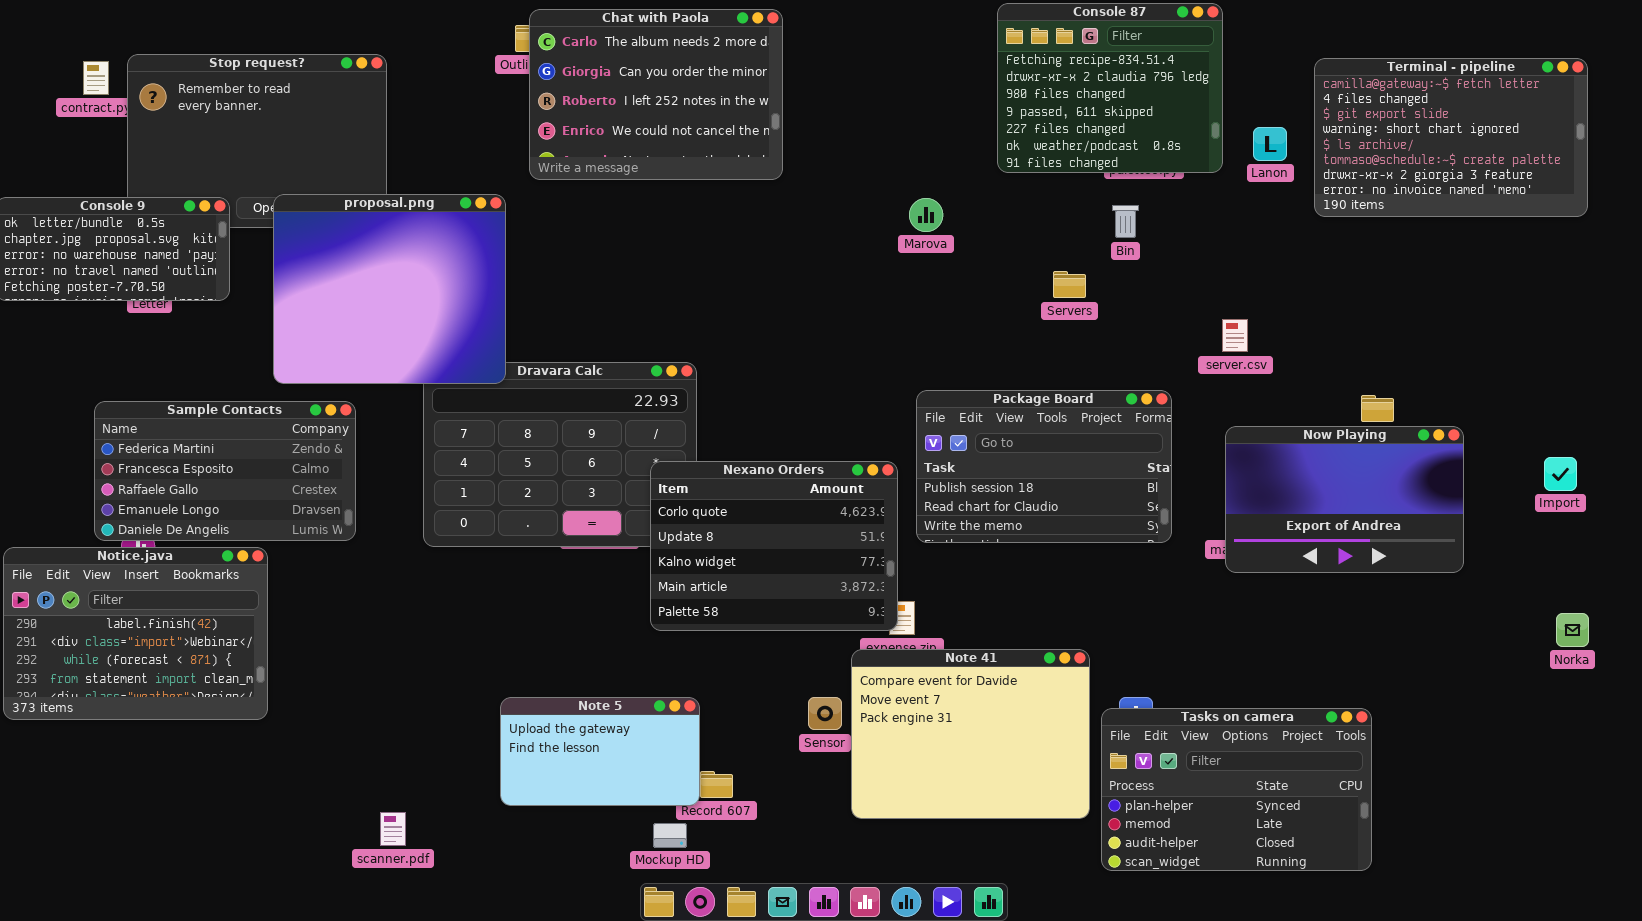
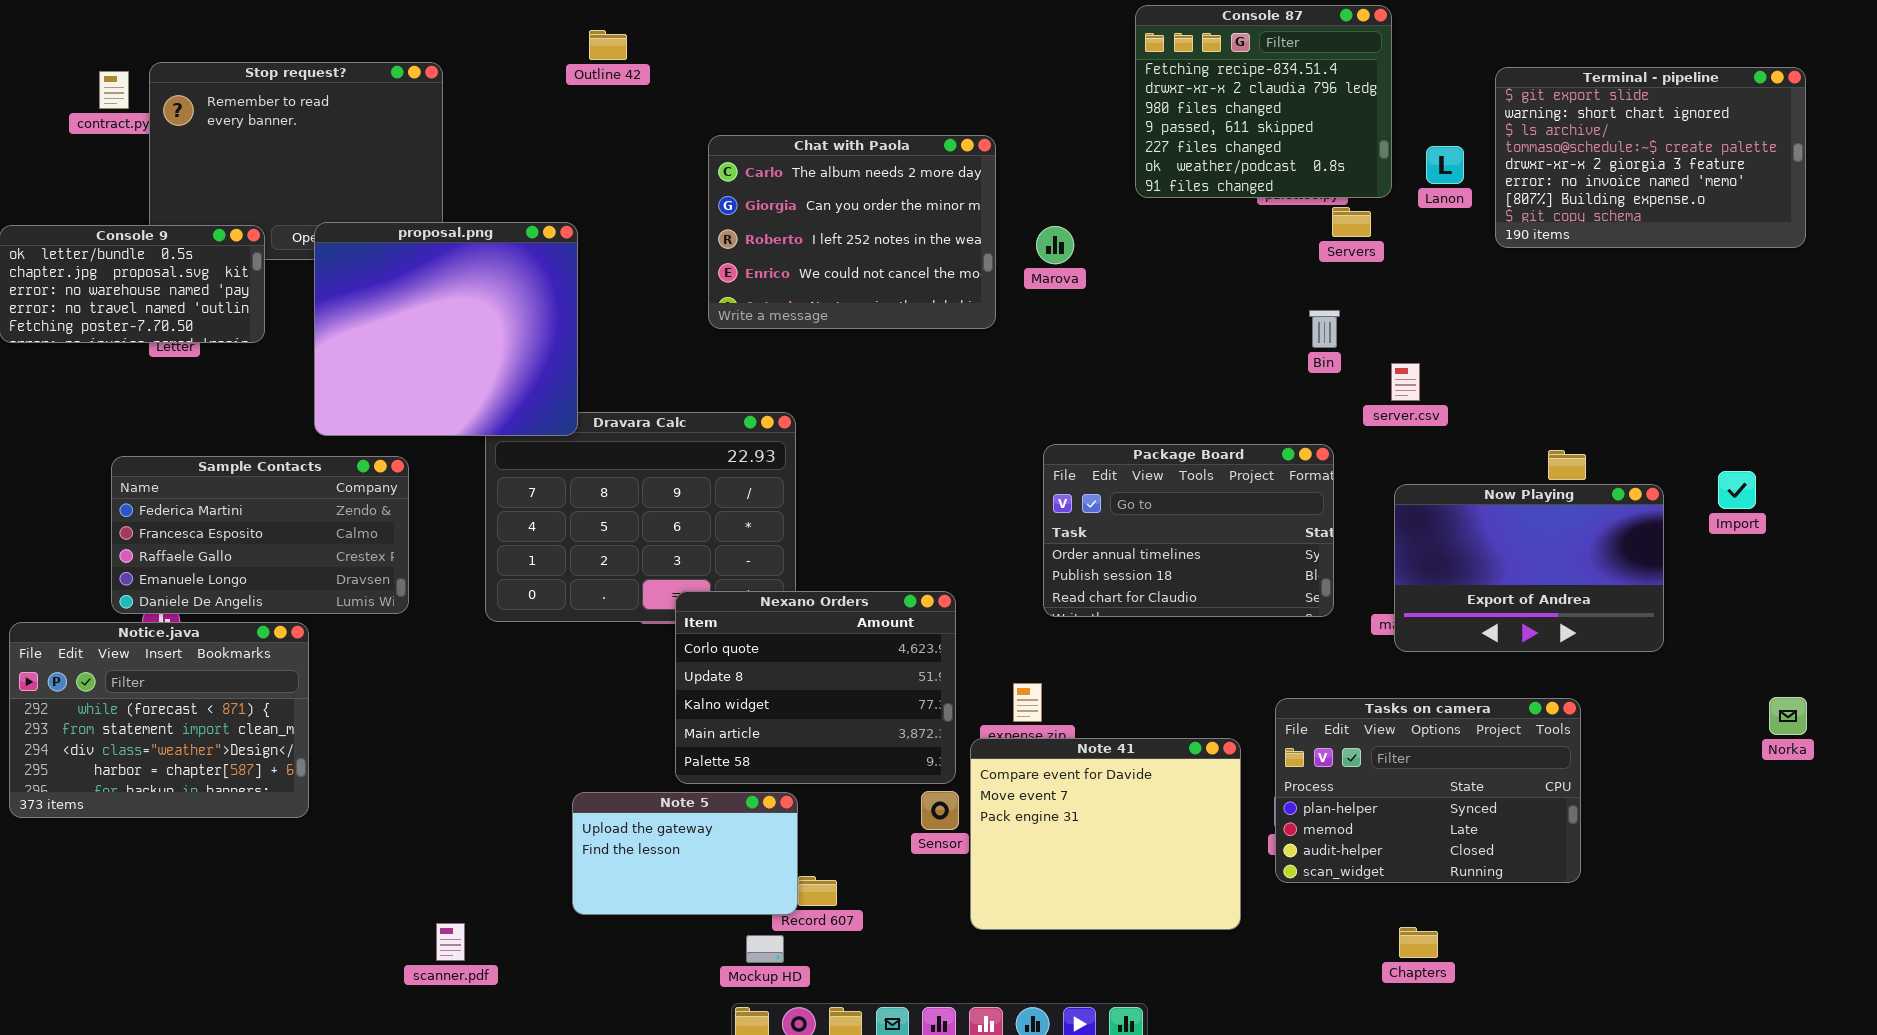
Chat with Paola: [529,9,783,180] -> [708,135,996,329], moved
Terminal - pipeline: [1314,58,1588,217] -> [1495,67,1806,248], scrolled down 2 rows
Bin: [1112,205,1139,238] -> [1309,310,1340,348], moved
Servers: [1053,271,1086,298] -> [1332,207,1371,237], moved
Package Board: [916,390,1172,543] -> [1043,444,1334,617], scrolled up 1 row
Import: [1544,457,1577,491] -> [1718,471,1756,509], moved
Nexano Orders: [650,461,898,631] -> [675,591,956,784], moved
Notice.java: [3,547,268,720] -> [9,622,309,818], scrolled down 2 rows
Tasks on camera: [1101,708,1372,871] -> [1275,698,1581,883], moved

